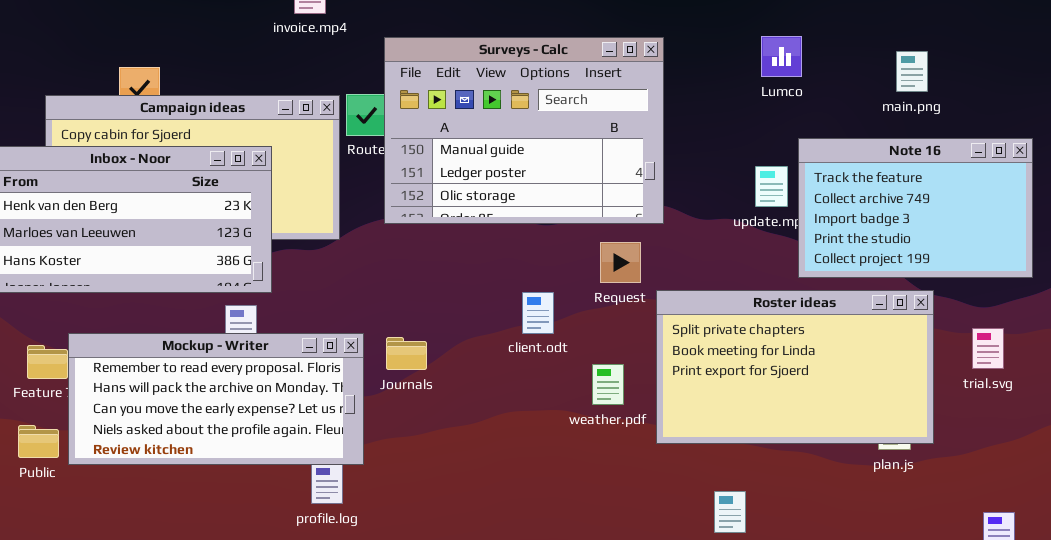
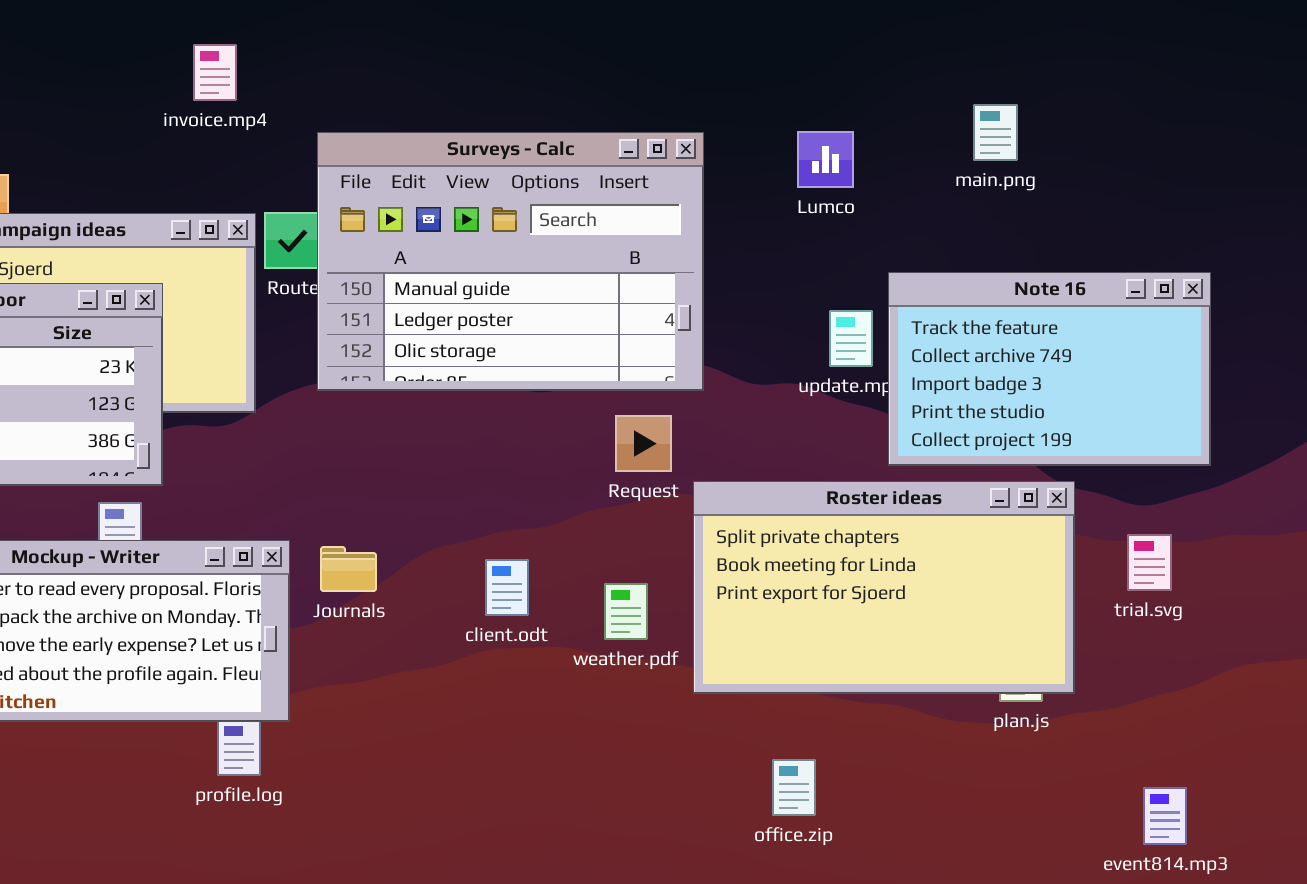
Lumco: [761,36,802,77] -> [797,131,854,188], moved
main.png: [896,51,928,92] -> [973,104,1018,161], moved
client.odt: [522,292,554,334] -> [485,559,529,616], moved

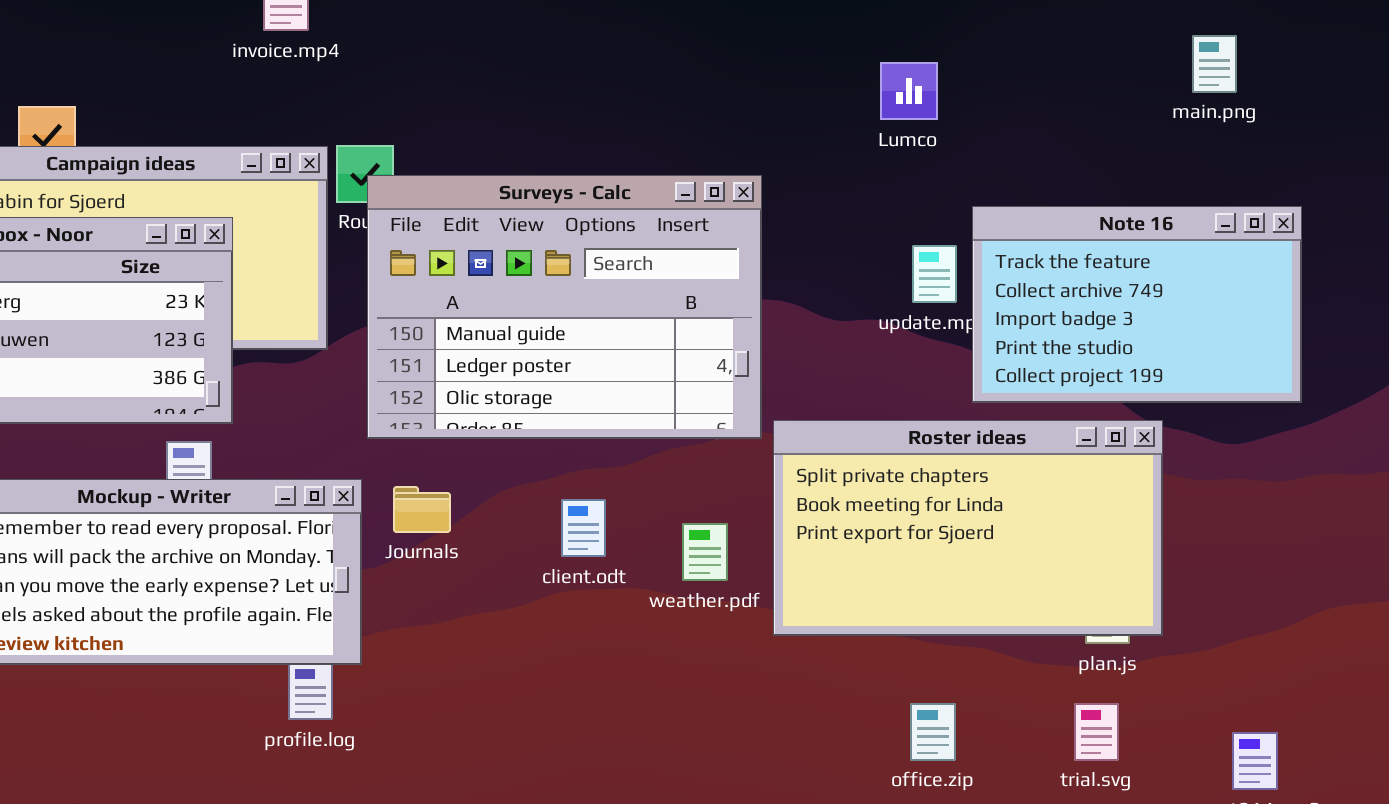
main.png: [973,104,1018,161] -> [1192,35,1237,93], moved
Surveys - Calc: [317,132,704,391] -> [367,175,762,439], moved
trial.svg: [1127,534,1172,591] -> [1074,703,1119,761], moved
office.zip: [772,759,816,816] -> [910,703,956,761], moved

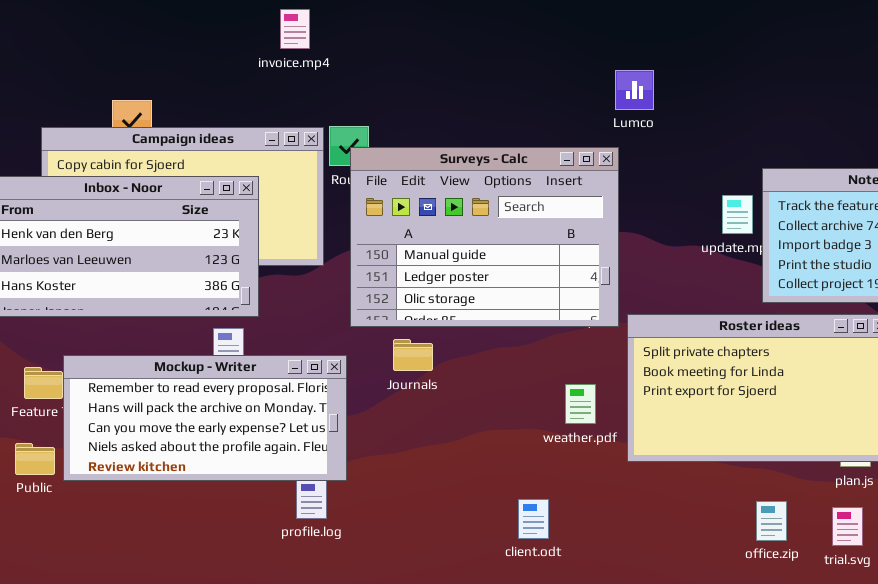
Lumco: [880,62,938,120] -> [615,70,654,110], moved
Journals: [393,486,451,533] -> [393,339,433,371], moved
client.odt: [561,499,606,557] -> [518,499,549,539], moved
office.zip: [910,703,956,761] -> [756,501,787,541], moved

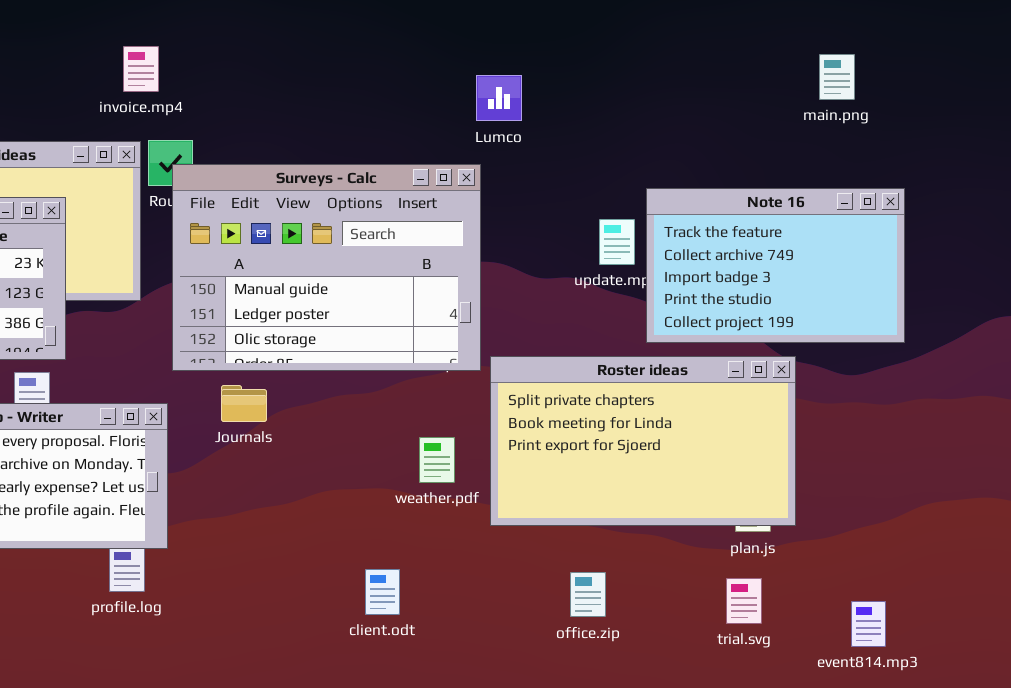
invoice.mp4: [280,9,310,49] -> [123,46,159,92], moved
office.zip: [756,501,787,541] -> [570,572,606,617], moved

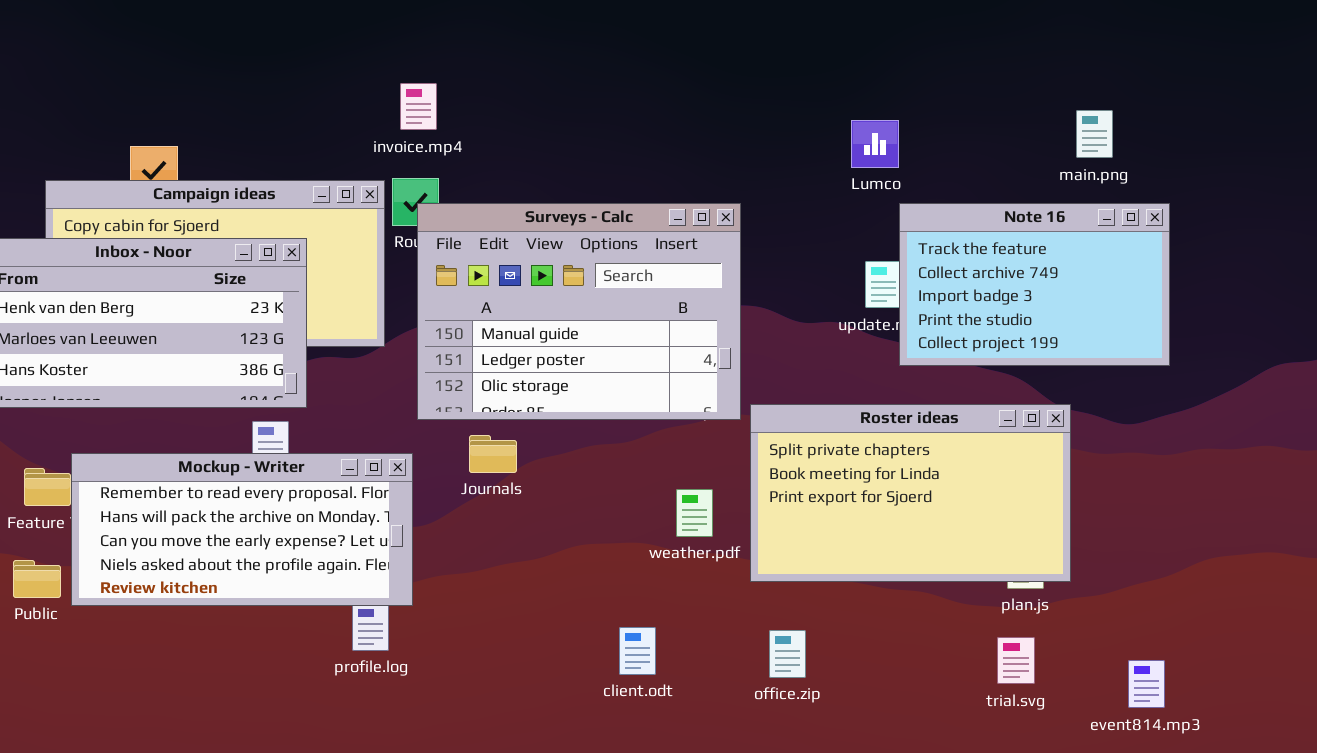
invoice.mp4: [123,46,159,92] -> [400,83,437,130], moved
main.png: [819,54,855,100] -> [1076,110,1113,158], moved
Lumco: [476,75,522,121] -> [851,120,899,168], moved
Note 16: [646,188,905,343] -> [899,203,1170,366], moved
office.zip: [570,572,606,617] -> [769,630,806,678], moved

